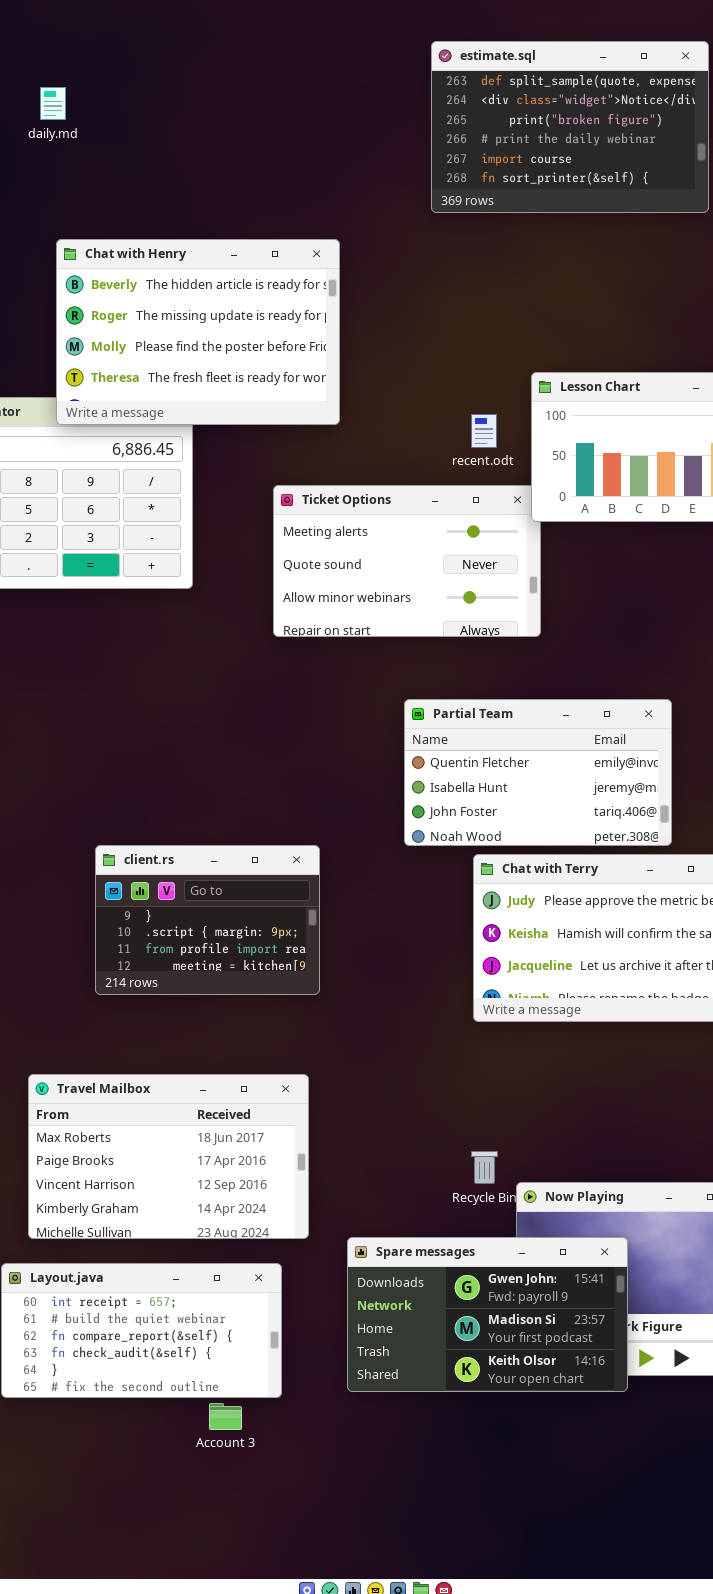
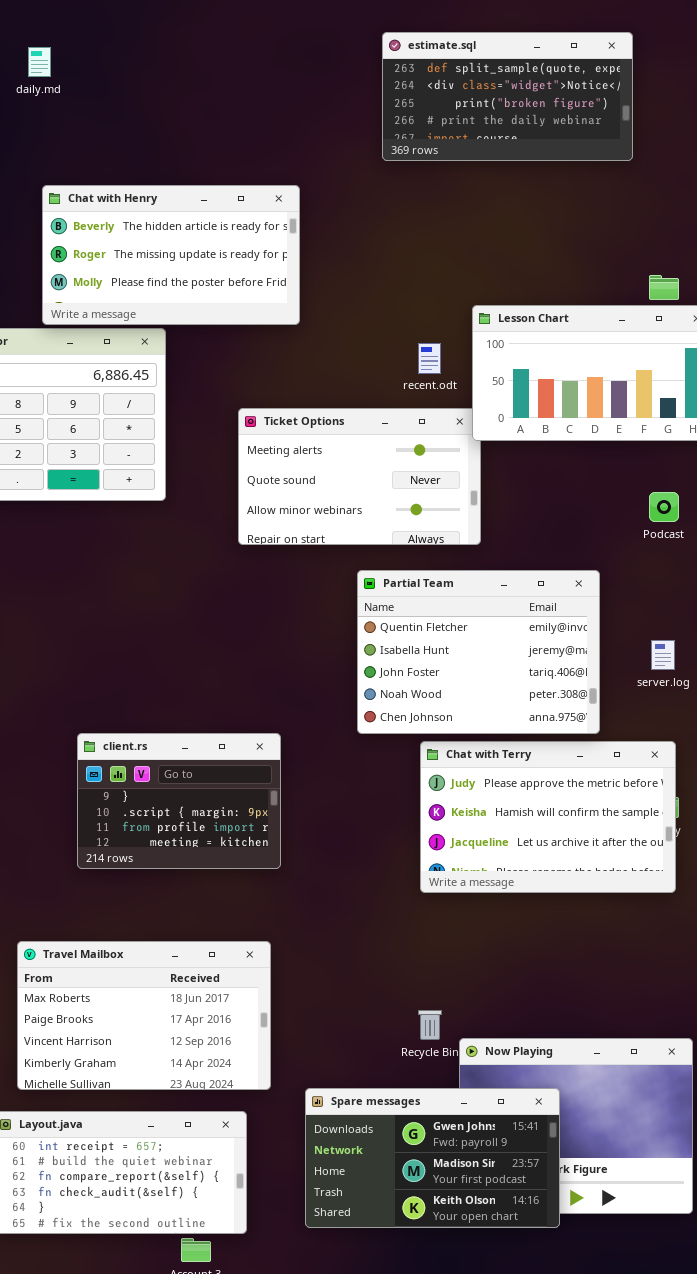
estimate.sql: [431,41,709,213] -> [382,32,633,161], resized
Chat with Henry: [56,239,340,425] -> [42,185,300,325], resized
Partial Team: [404,699,672,846] -> [357,570,600,734], resized

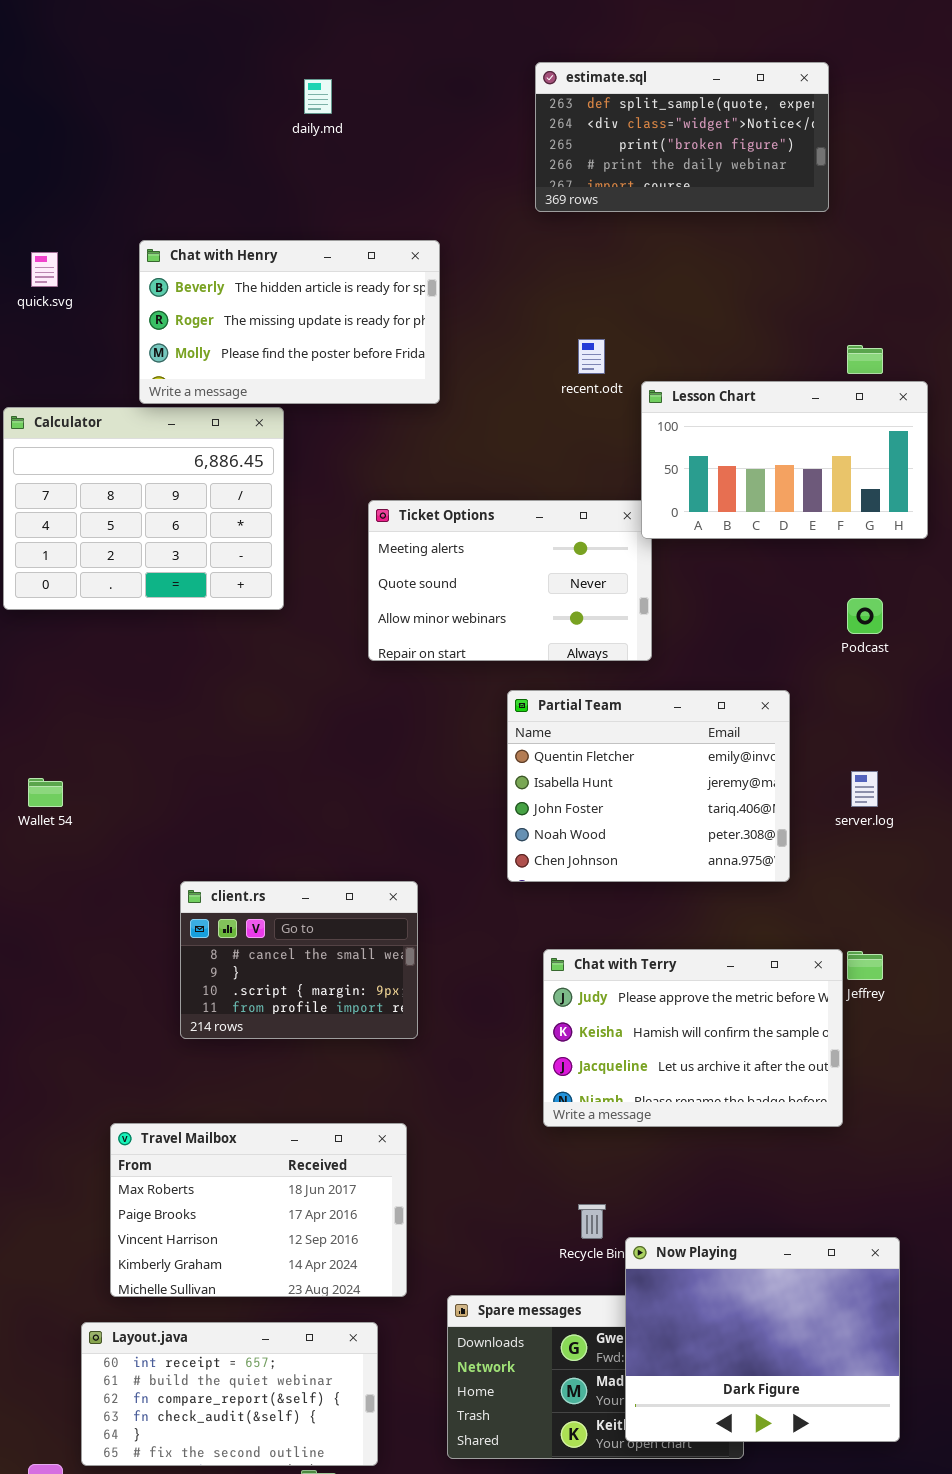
daily.md: [28,47,51,77] -> [304,79,332,114], moved
recent.odt: [418,343,441,374] -> [578,339,605,374], moved
client.rs: [77,733,281,869] -> [180,881,418,1039], scrolled up 1 row
Chat with Terry: [420,741,676,893] -> [543,949,843,1127], moved
Now Playing: [459,1038,693,1214] -> [625,1237,900,1442], raised

